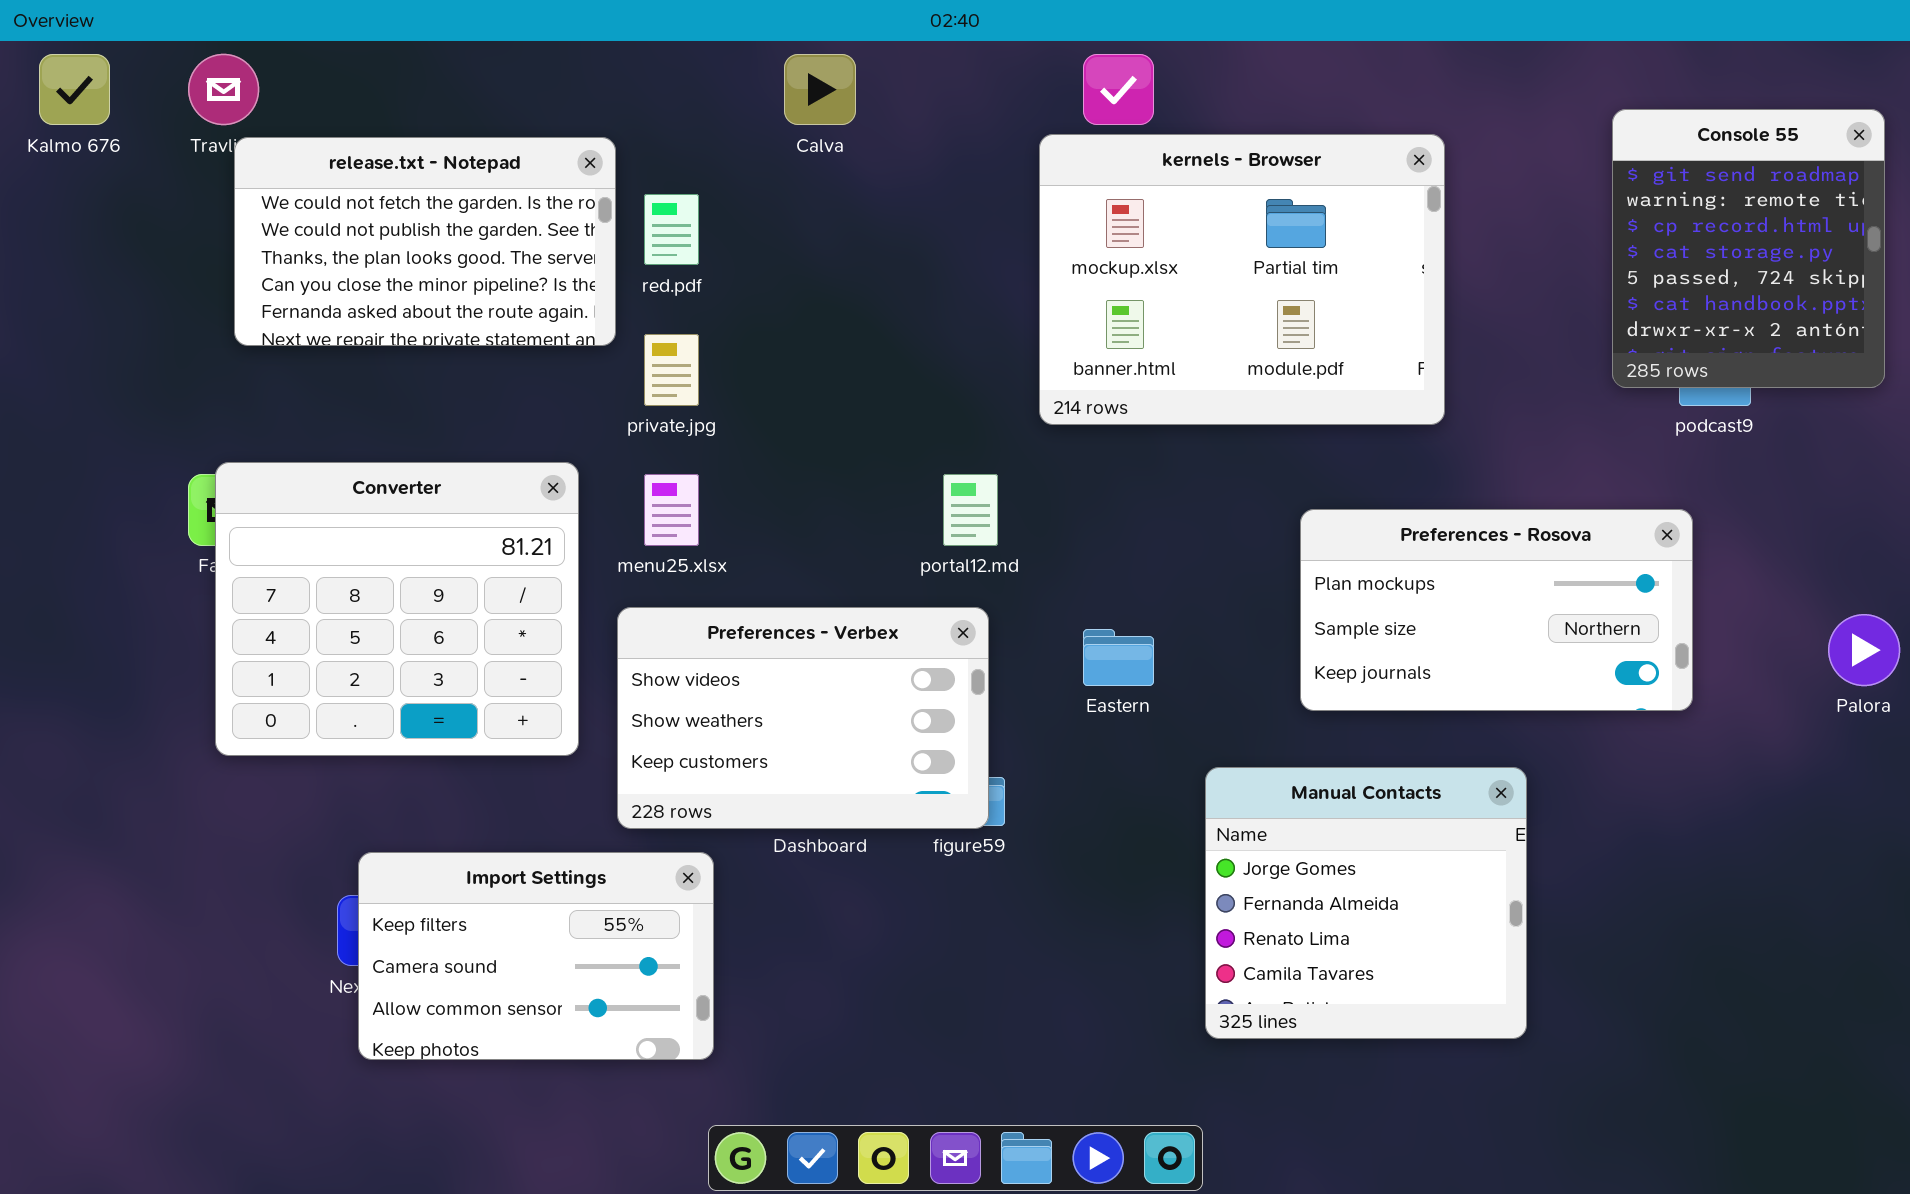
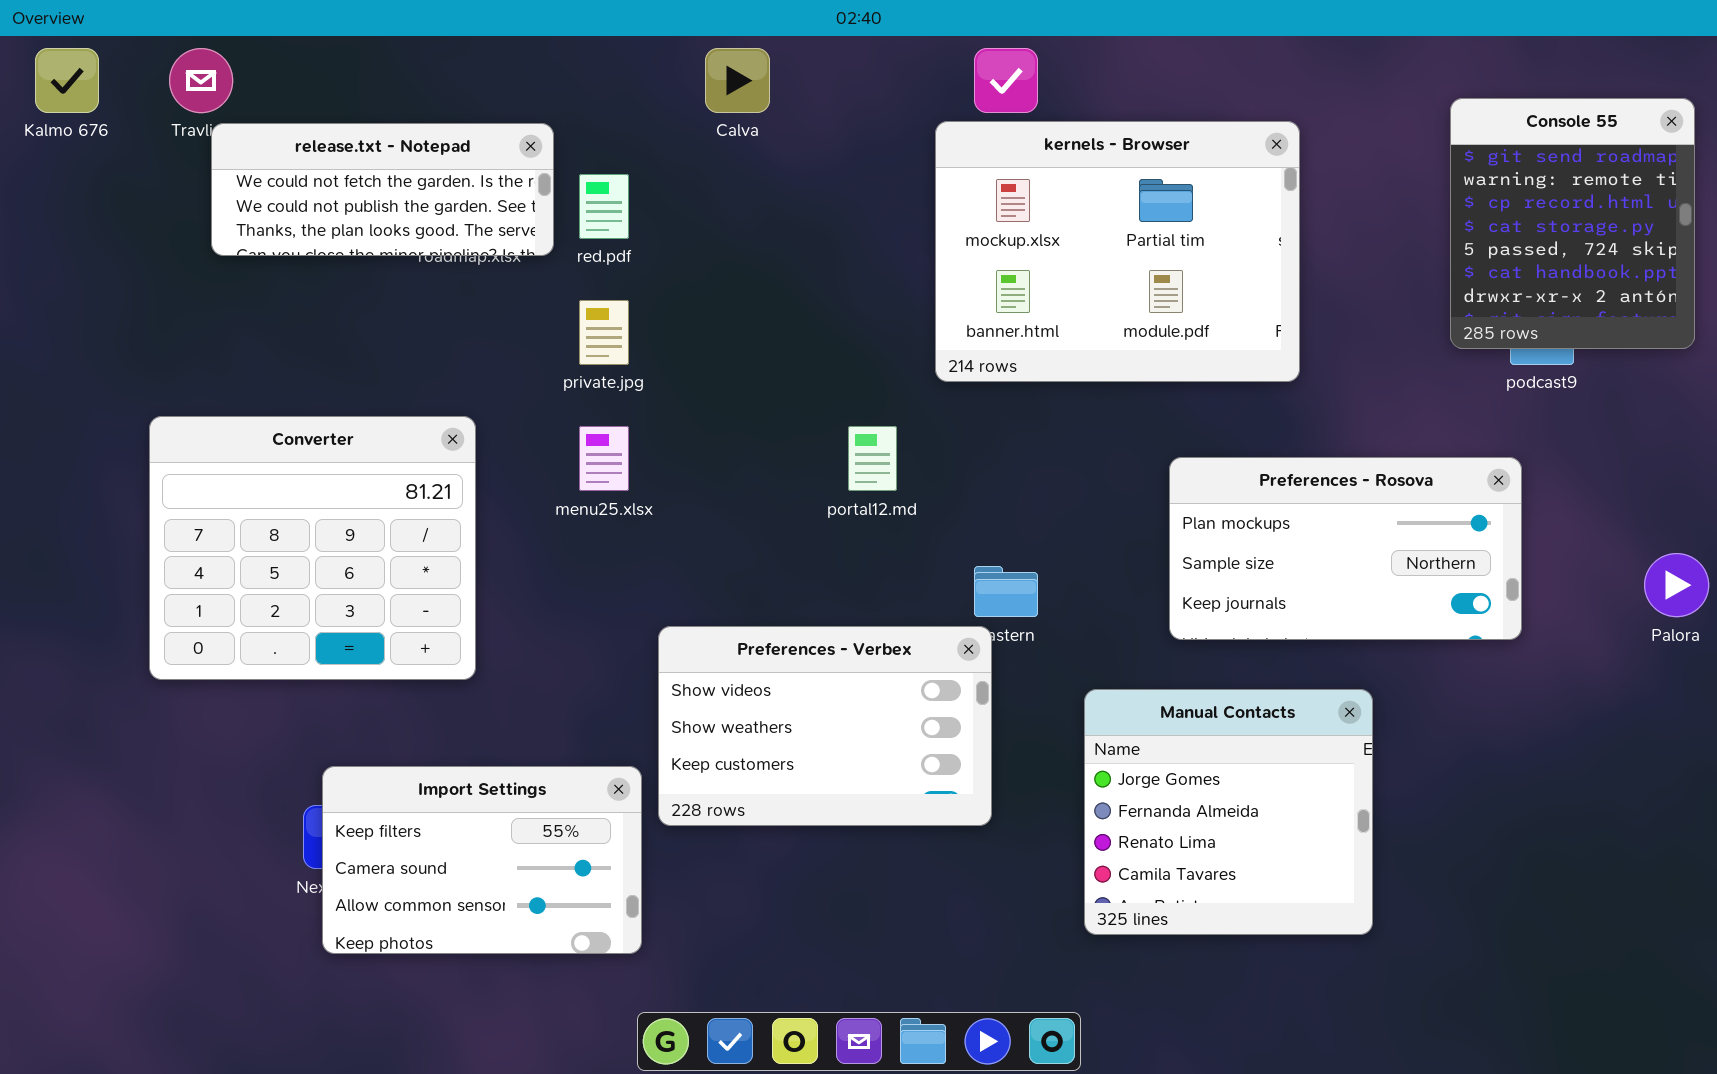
release.txt - Notepad: [234,137,616,346] -> [211,123,554,256], resized
Converter: [215,462,579,756] -> [149,416,476,680], moved
Preferences - Verbex: [617,607,989,829] -> [658,626,992,826], moved

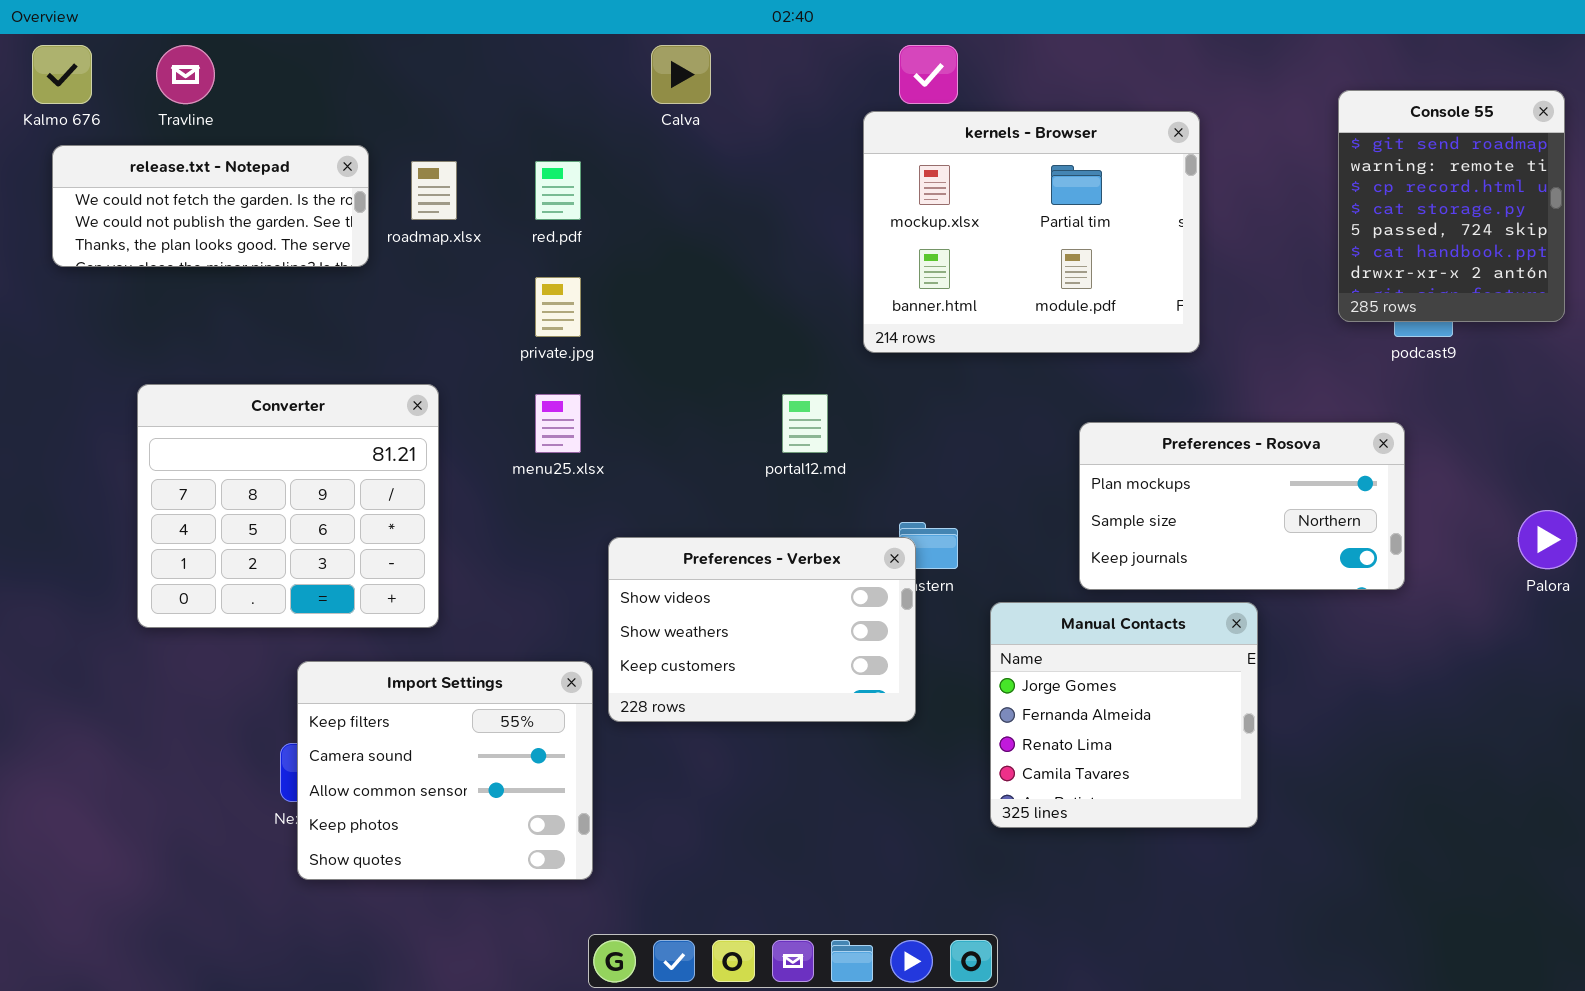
release.txt - Notepad: [211,123,554,256] -> [52,145,369,267], moved
Preferences - Verbex: [658,626,992,826] -> [608,537,916,722], moved
Manual Contacts: [1084,689,1373,935] -> [990,602,1258,828], moved
Import Settings: [322,766,642,954] -> [297,661,593,880], resized

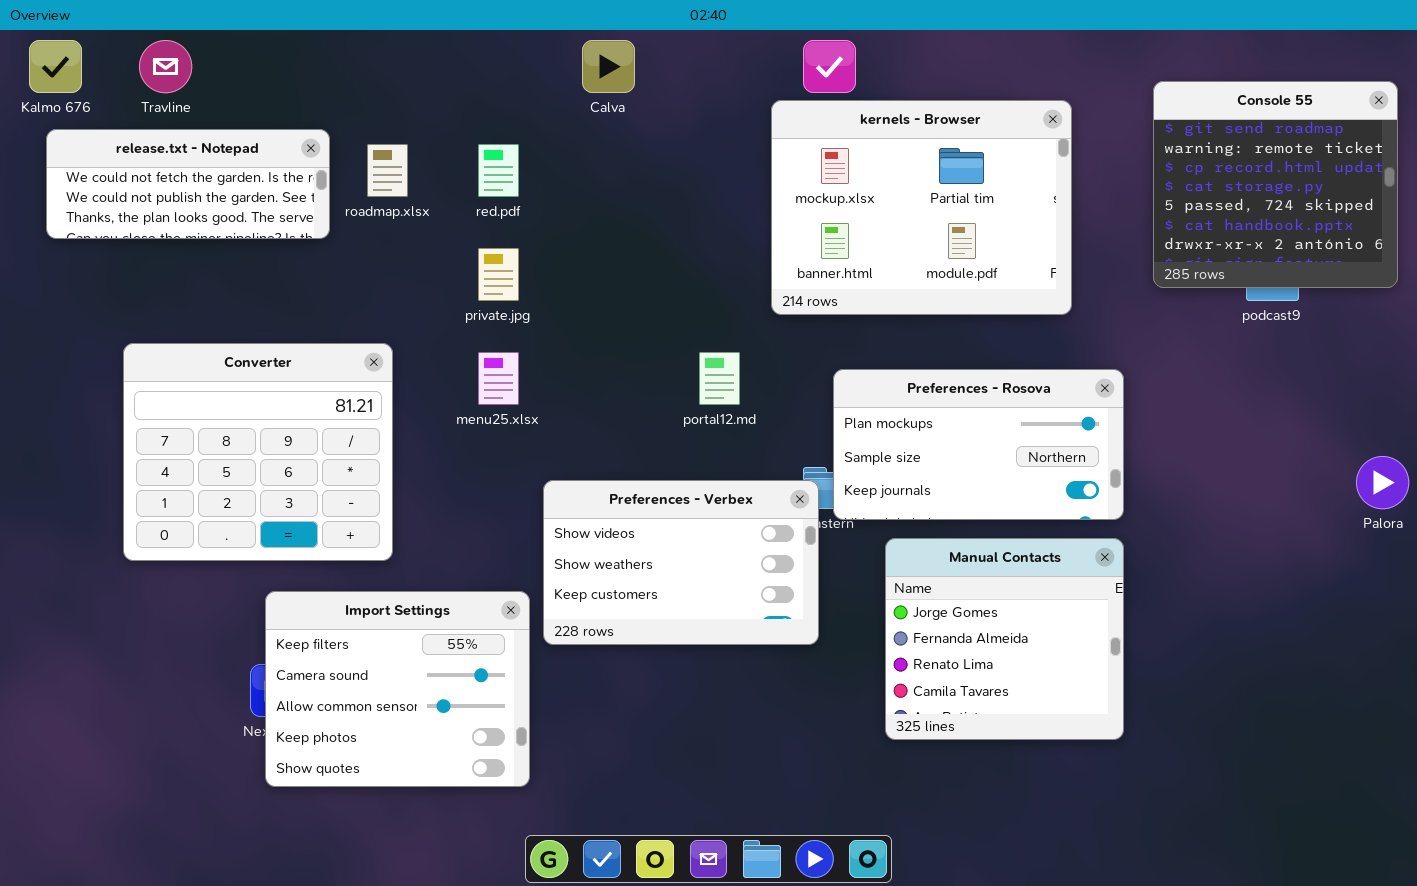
Console 55: [1338,90,1565,322] -> [1153,81,1398,288], resized
Preferences - Rosova: [1079,422,1405,590] -> [833,369,1124,520], moved

